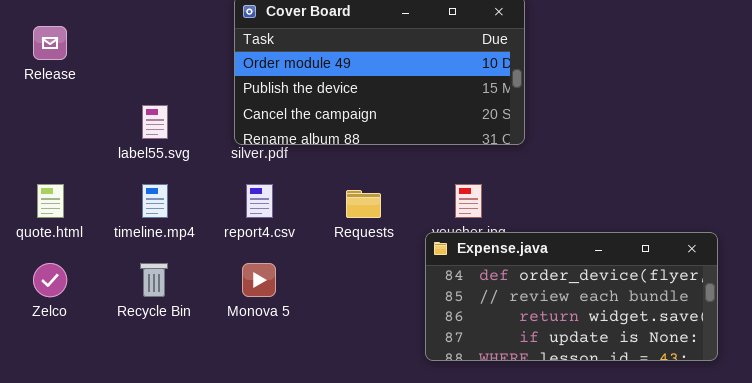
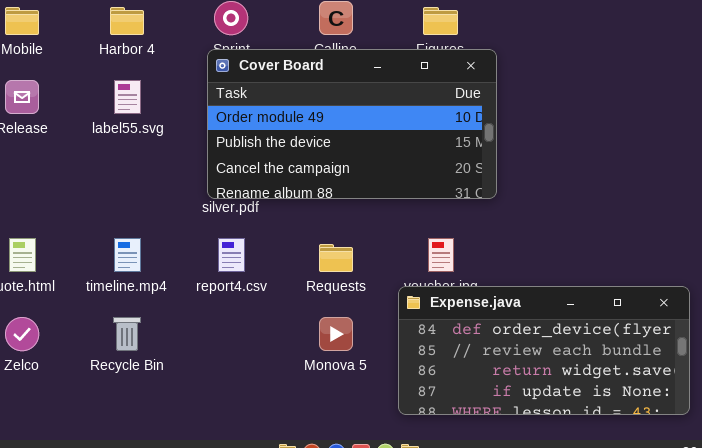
label55.svg: [142,105,168,139] -> [114,80,141,114], moved
Monova 5: [242,263,276,297] -> [319,317,353,351], moved

